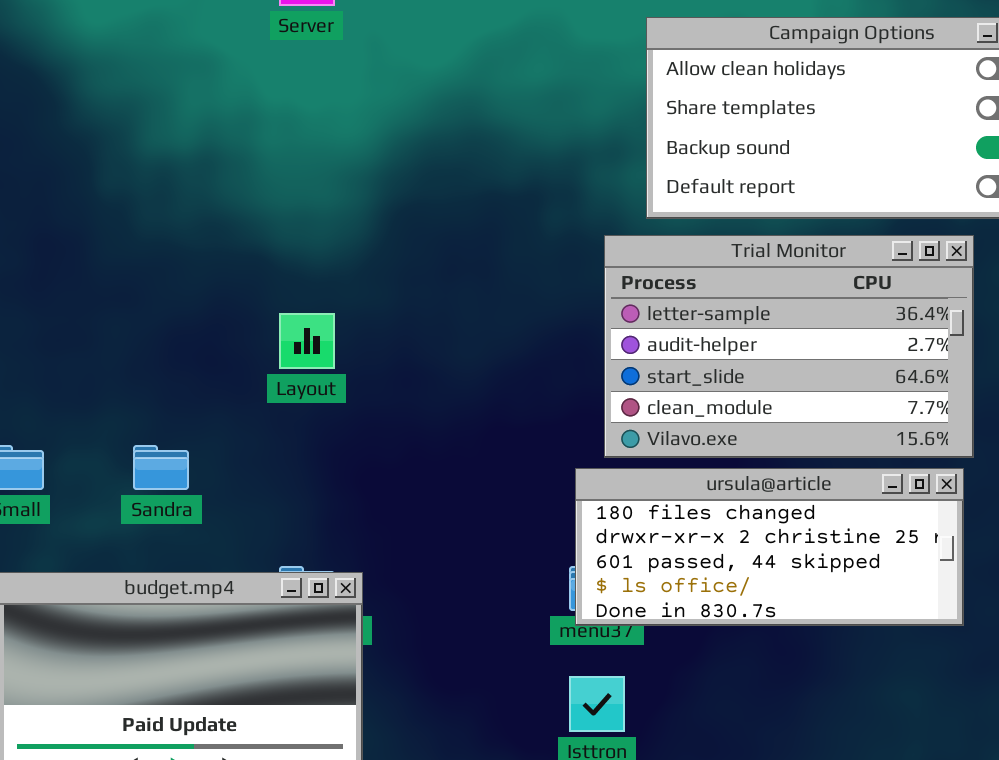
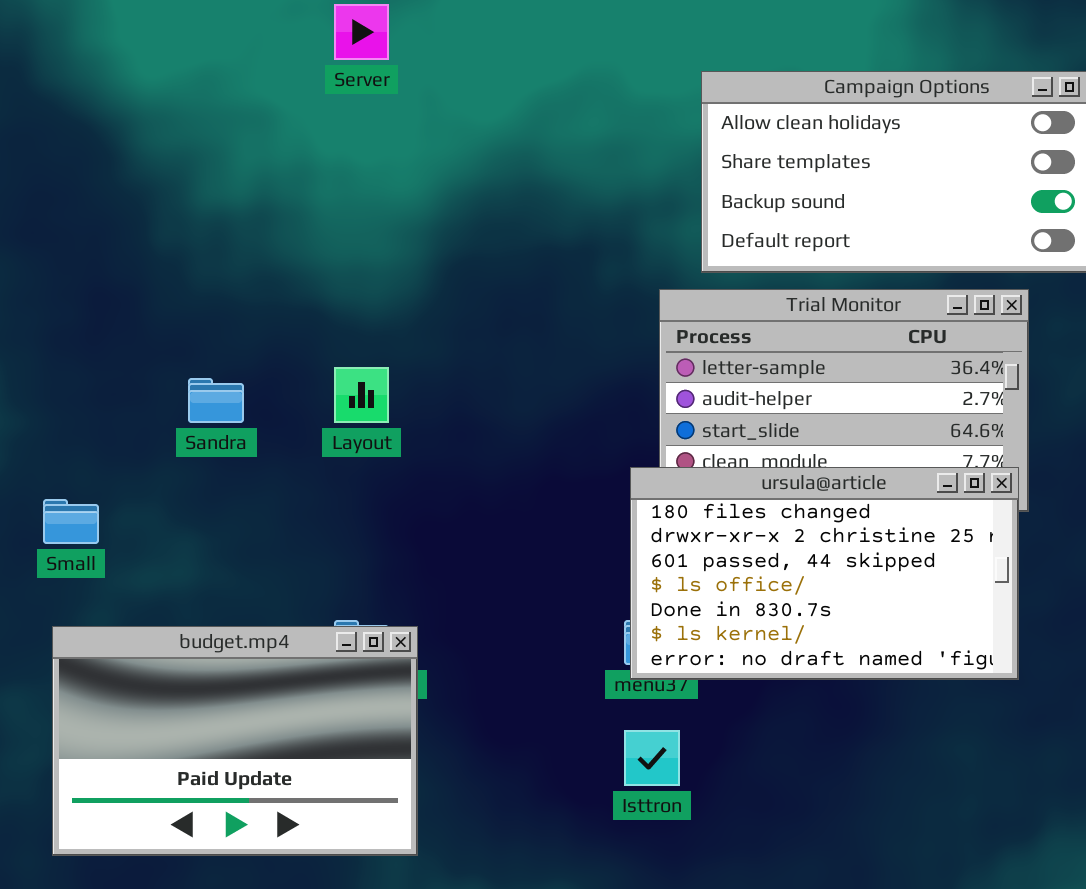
Sandra: [133,445,189,490] -> [188,378,244,423], moved
ursula@article: [575,468,964,626] -> [630,467,1019,680], resized

